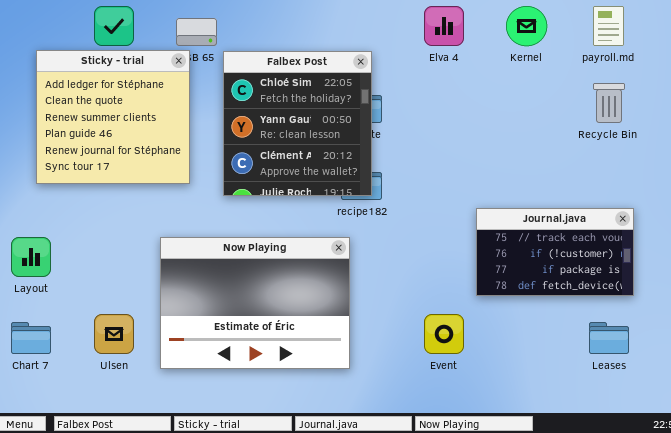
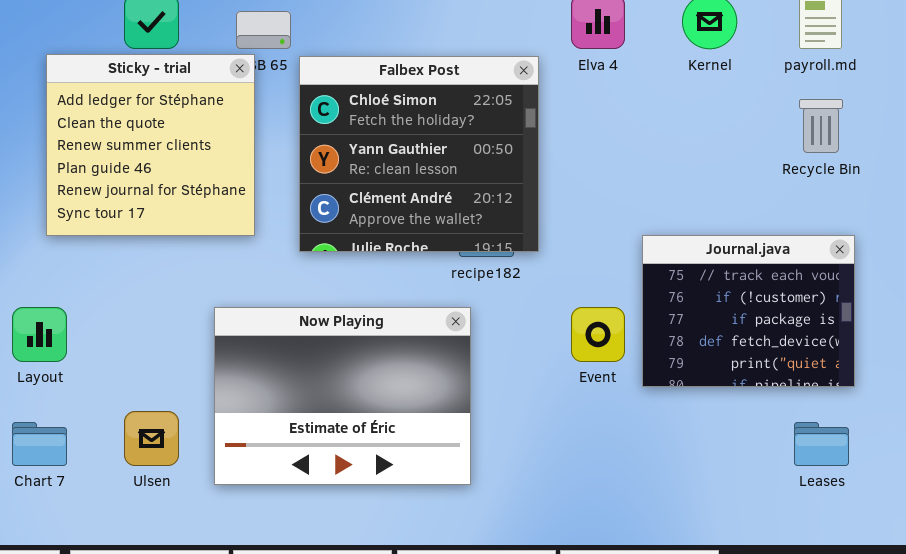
Falbex Post: [223,51,372,196] -> [299,56,539,252], resized
Journal.java: [476,208,634,296] -> [642,235,855,387], resized
Event: [424,314,464,354] -> [571,307,625,362], moved

